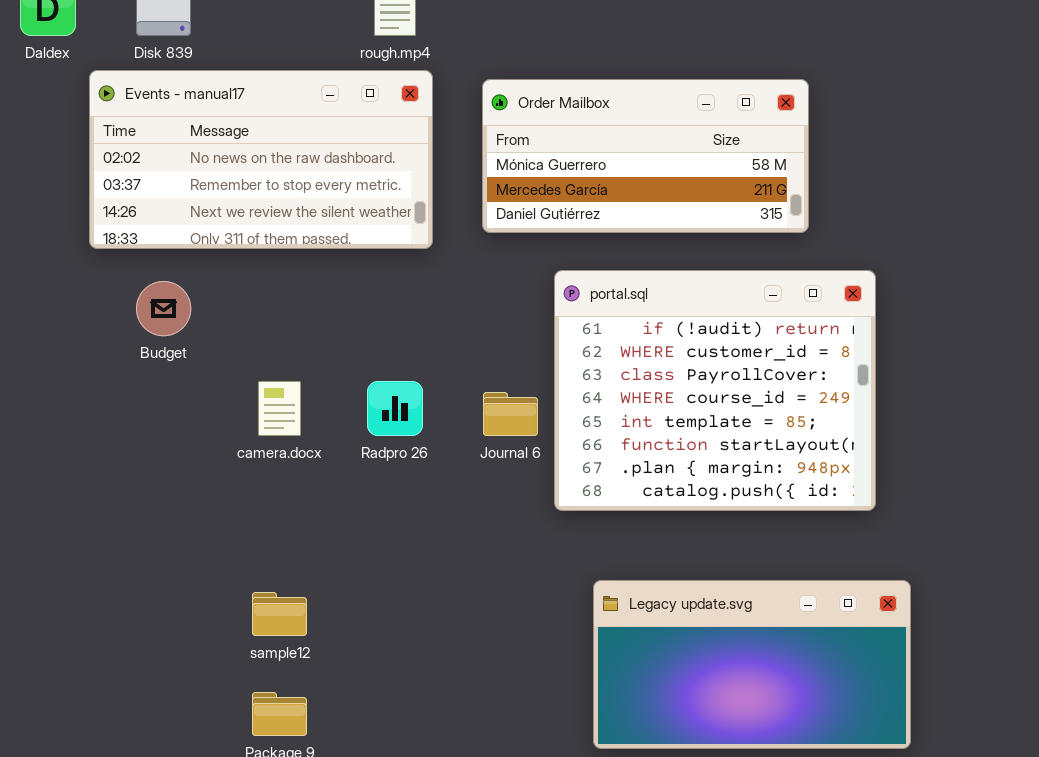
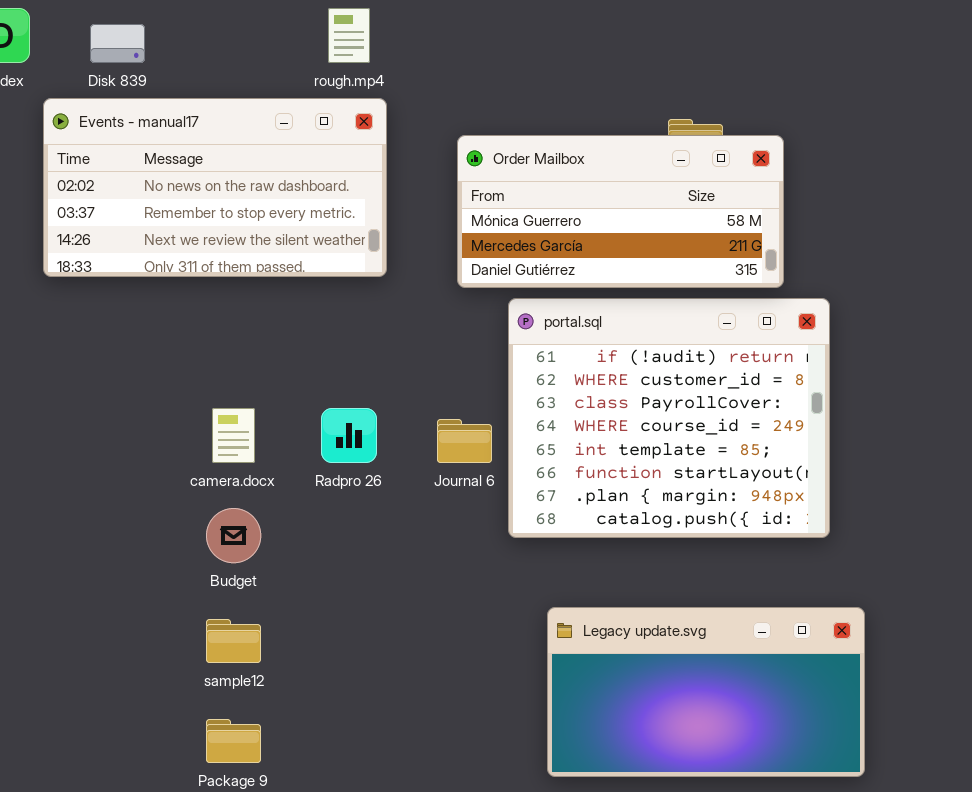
Order Mailbox: [482,79,809,233] -> [457,135,784,288], moved
Budget: [136,281,191,336] -> [206,508,261,563], moved

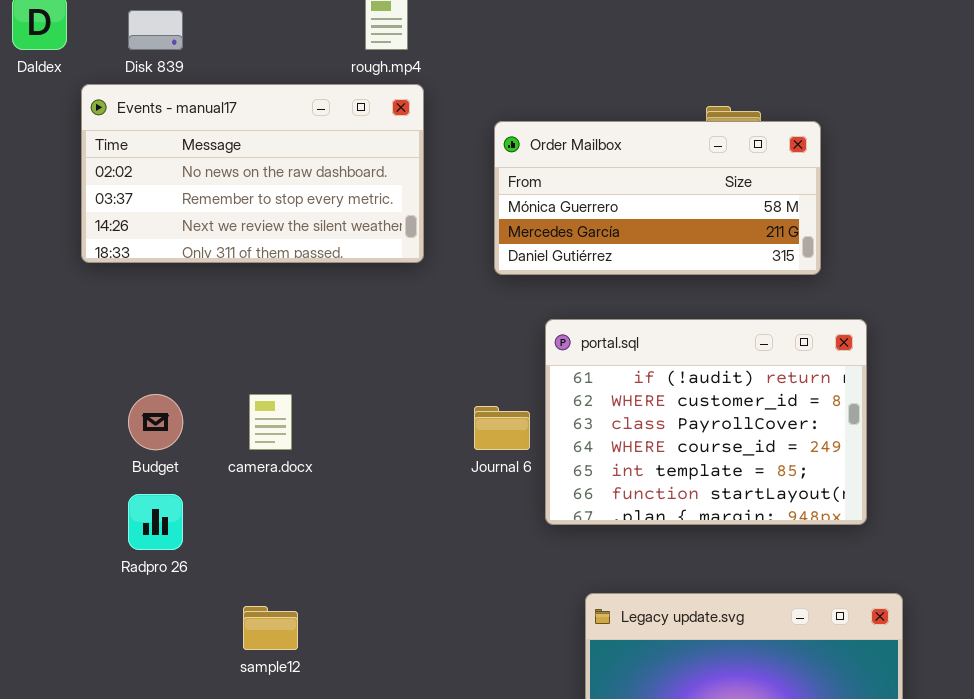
portal.sql: [508,298,830,538] -> [545,319,867,525], resized
Radpro 26: [321,408,377,463] -> [128,494,183,550], moved
Budget: [206,508,261,563] -> [128,394,183,450], moved

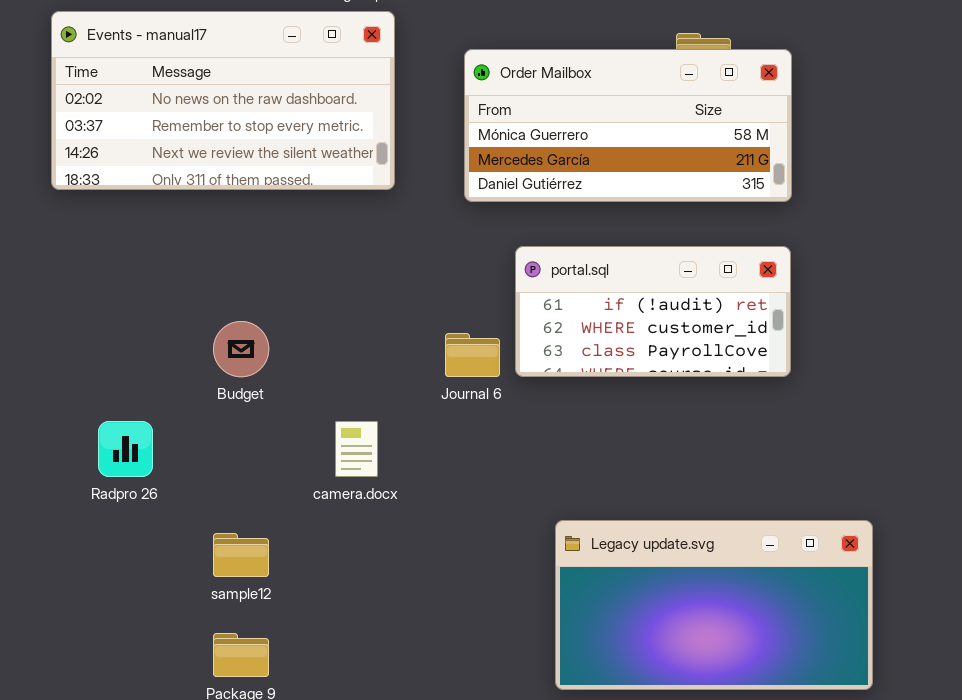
portal.sql: [545,319,867,525] -> [515,246,791,377], resized
Budget: [128,394,183,450] -> [213,321,269,377], moved
camera.docx: [249,394,292,450] -> [335,421,378,477], moved

